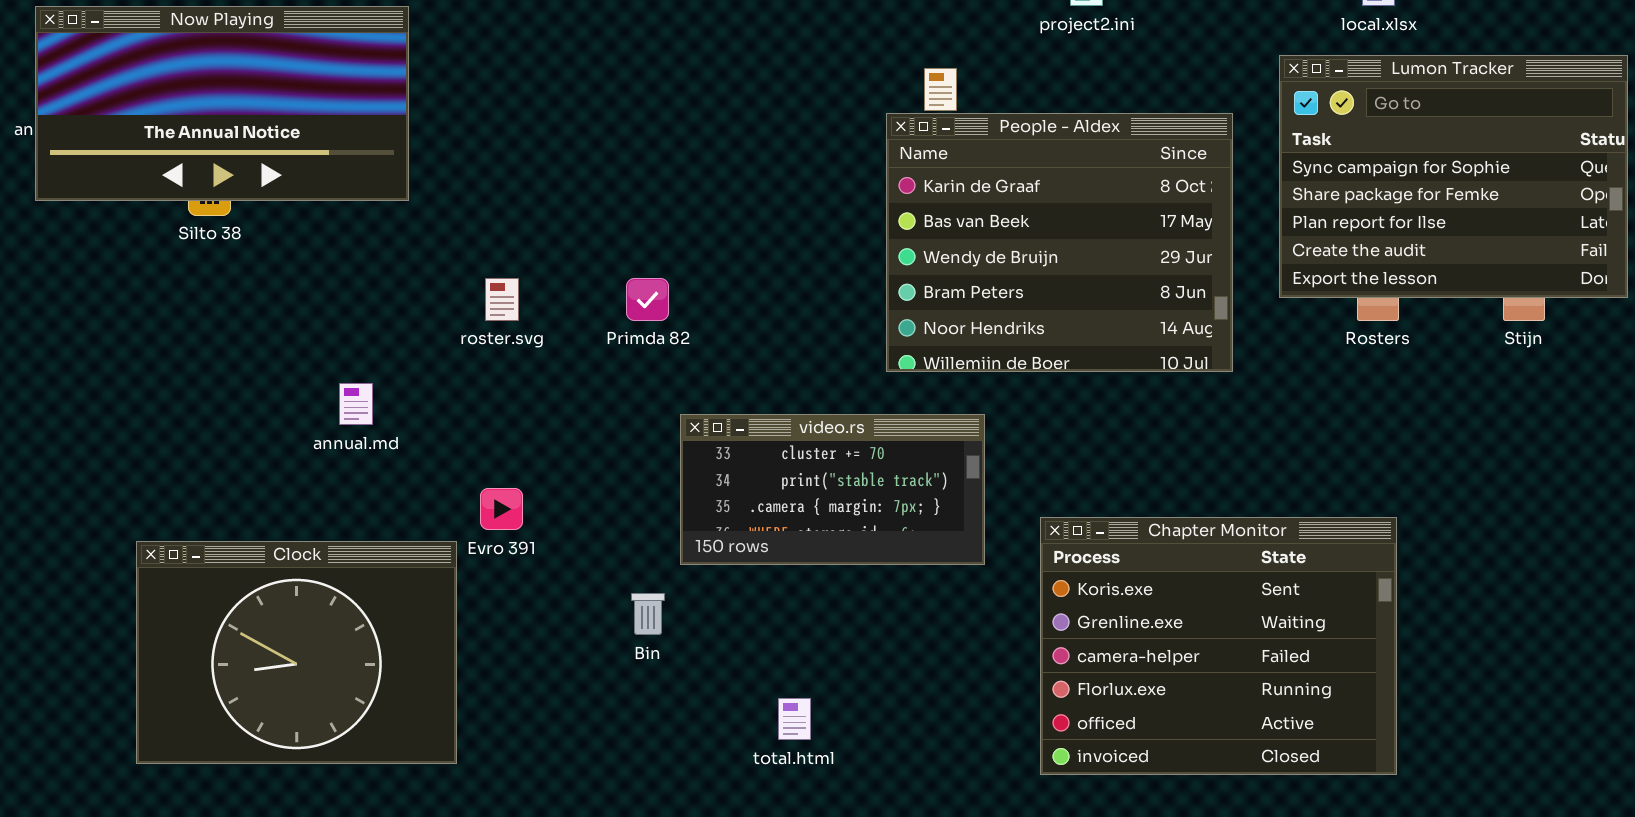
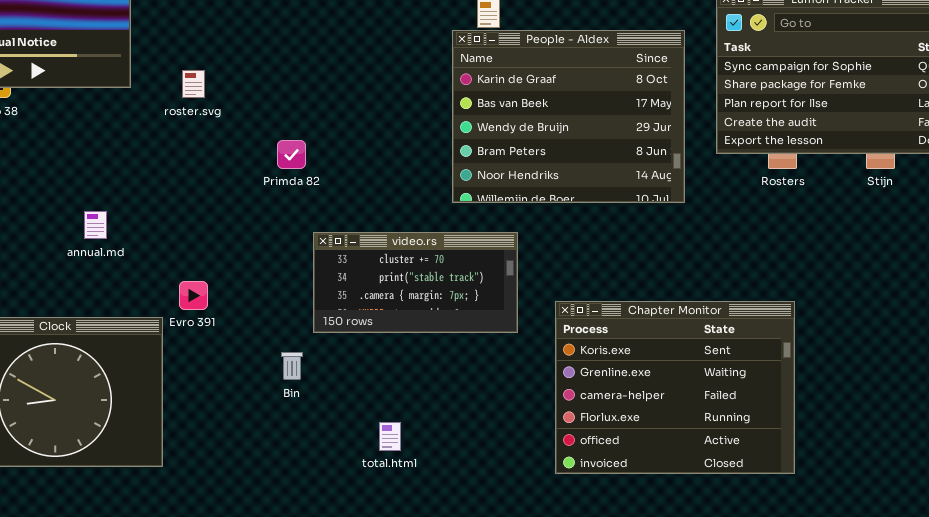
roster.svg: [485,278,519,321] -> [182,70,205,98], moved

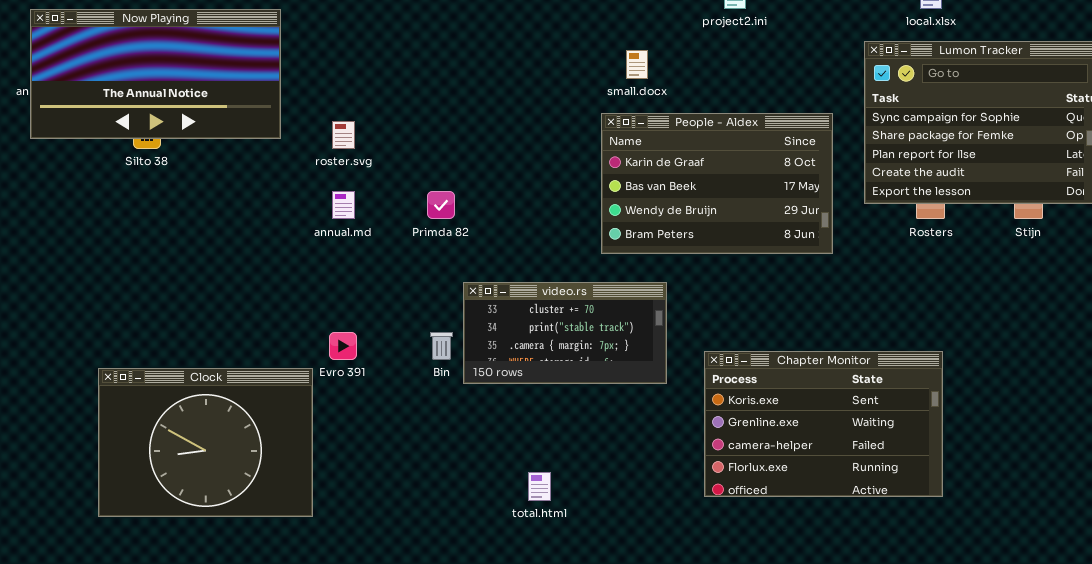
People - Aldex: [452,30,685,203] -> [601,113,833,254], resized
annual.md: [84,211,107,239] -> [332,191,355,219], moved
Chapter Monitor: [555,301,795,474] -> [704,351,943,497], resized
Bin: [281,352,303,380] -> [430,332,453,360], moved

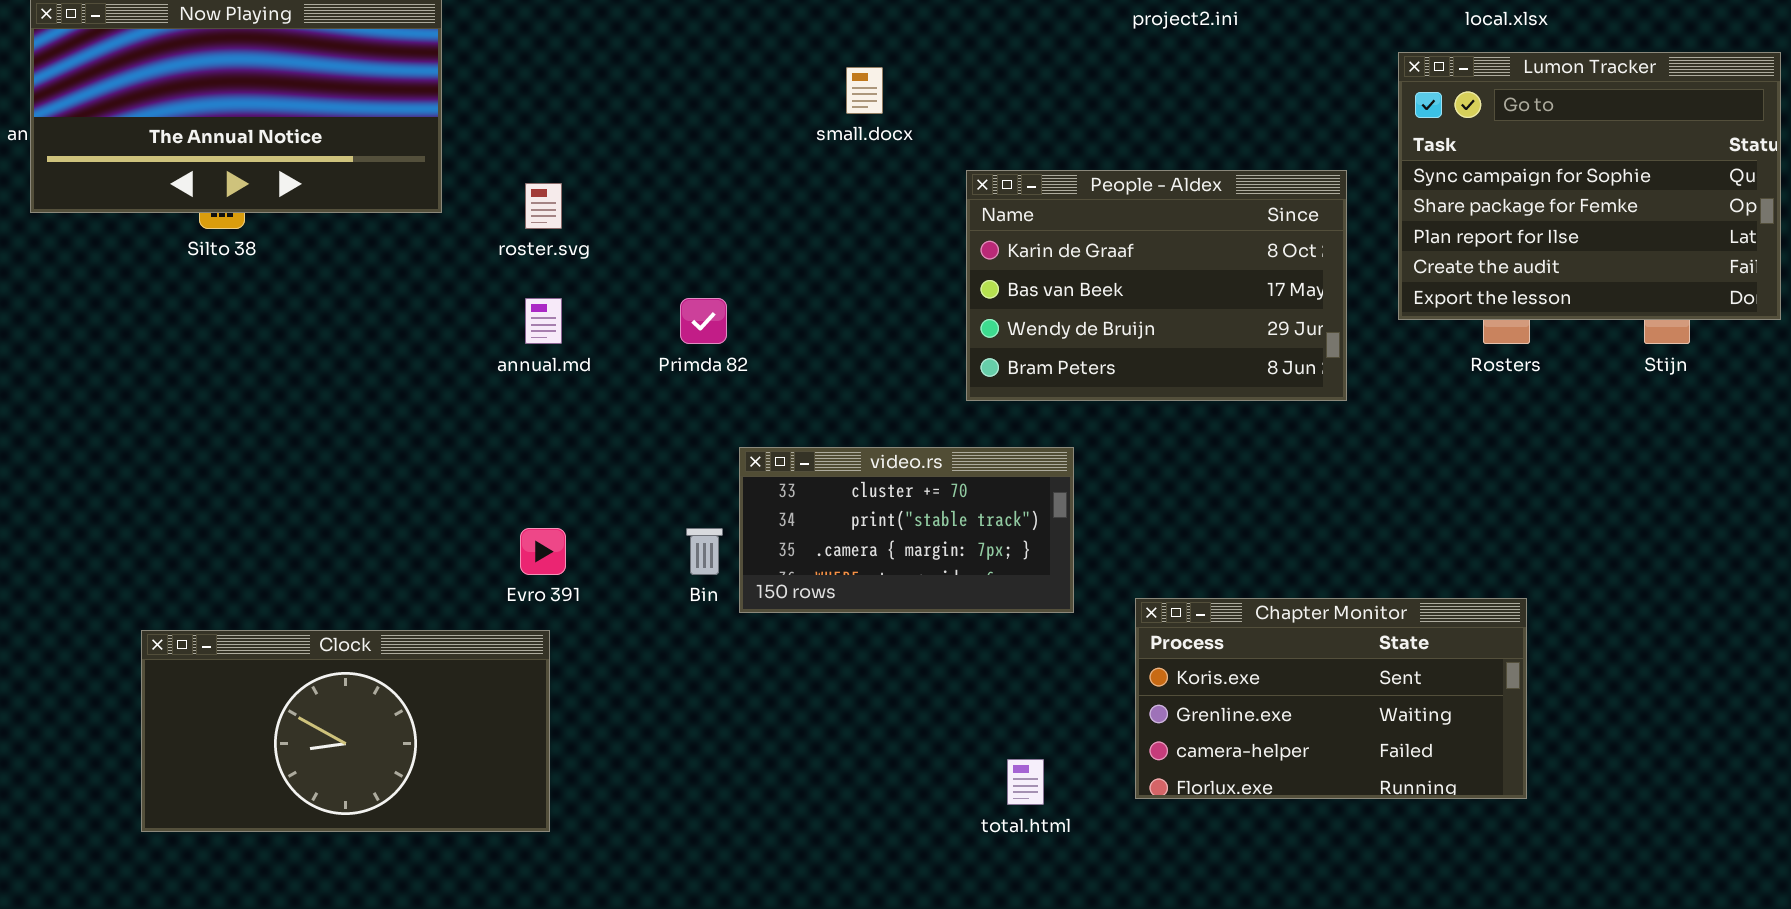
small.docx: [626,50,648,79] -> [846,67,883,114], moved
Chapter Monitor: [704,351,943,497] -> [1135,598,1527,799], resized
Clock: [98,368,313,517] -> [141,630,550,832], resized
total.html: [528,472,551,501] -> [1007,759,1044,805], moved

